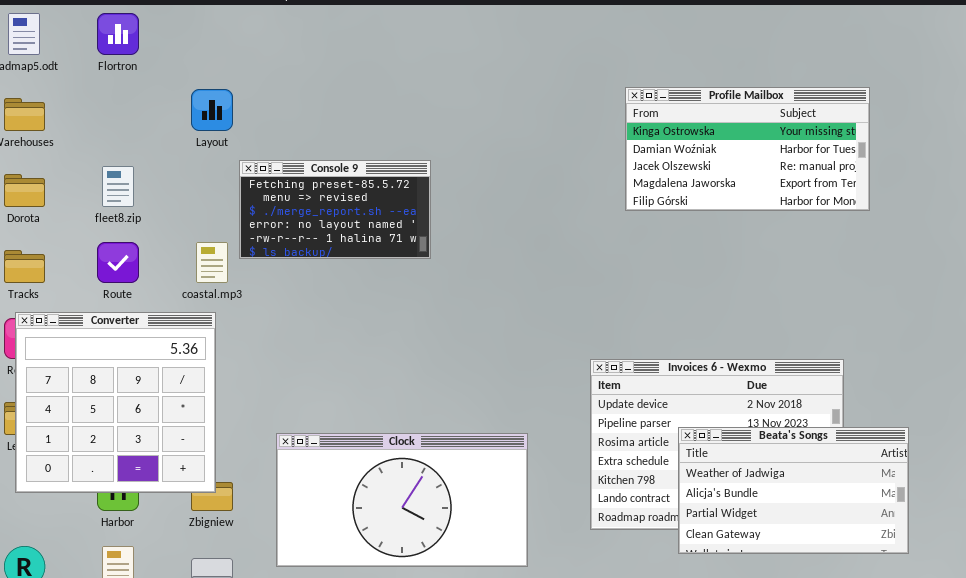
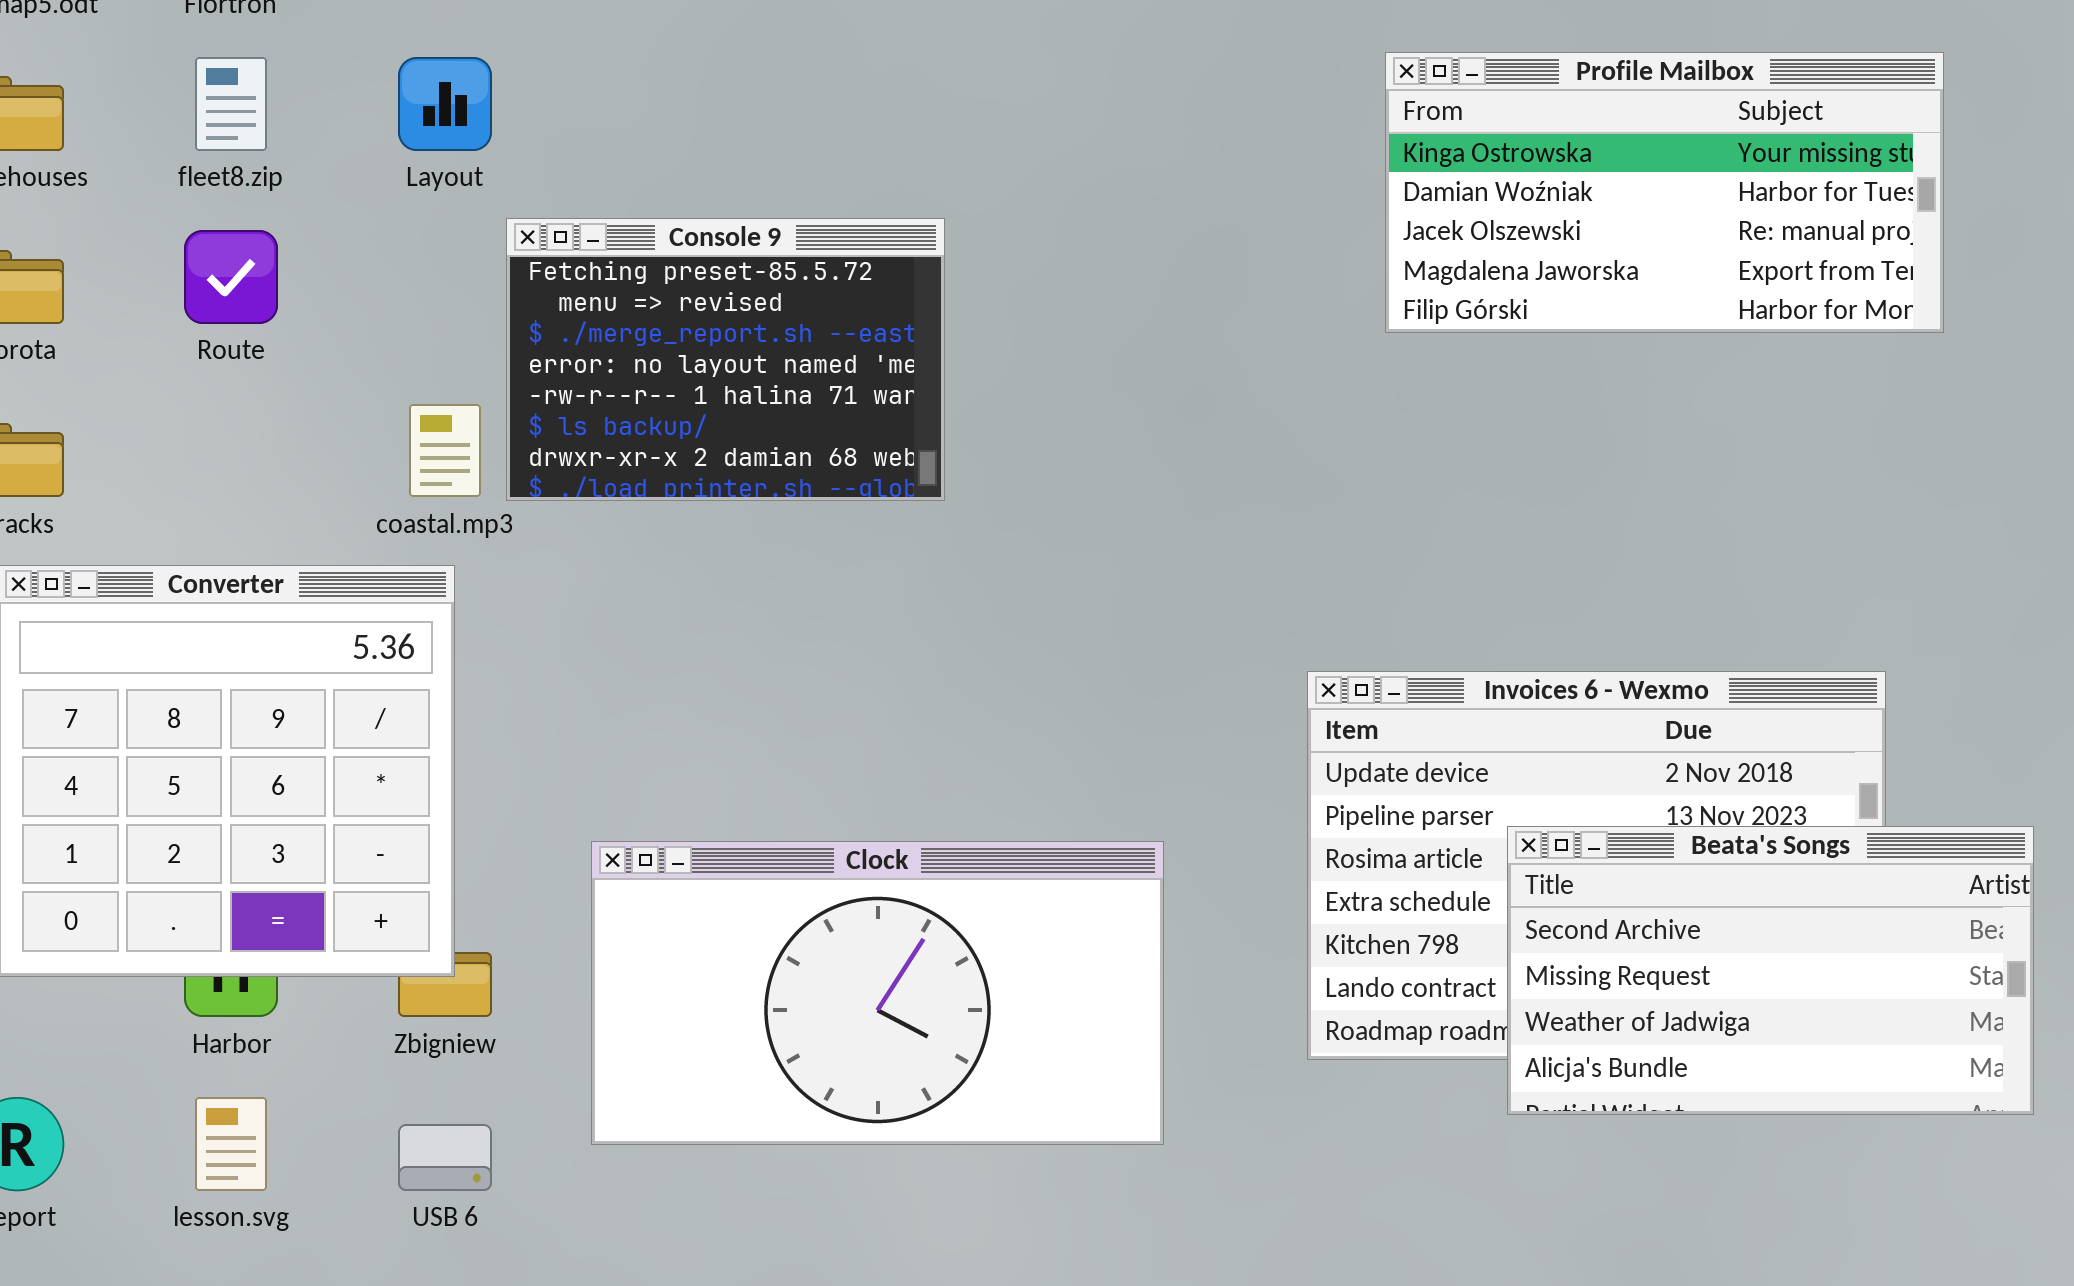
Console 9: [239,160,431,259] -> [506,218,945,501], resized
fleet8.zip: [102,166,134,207] -> [195,57,267,151], moved
Route: [97,242,139,283] -> [184,230,278,324], moved
Beata's Songs: [678,427,909,554] -> [1507,826,2034,1115], scrolled up 2 rows

